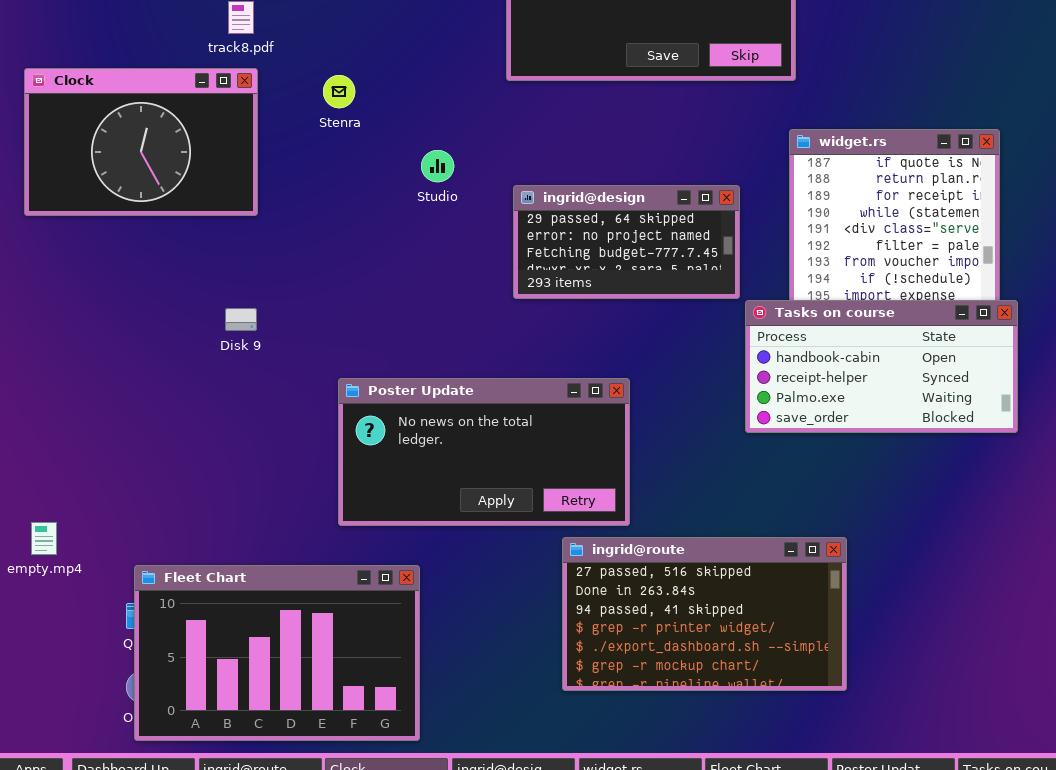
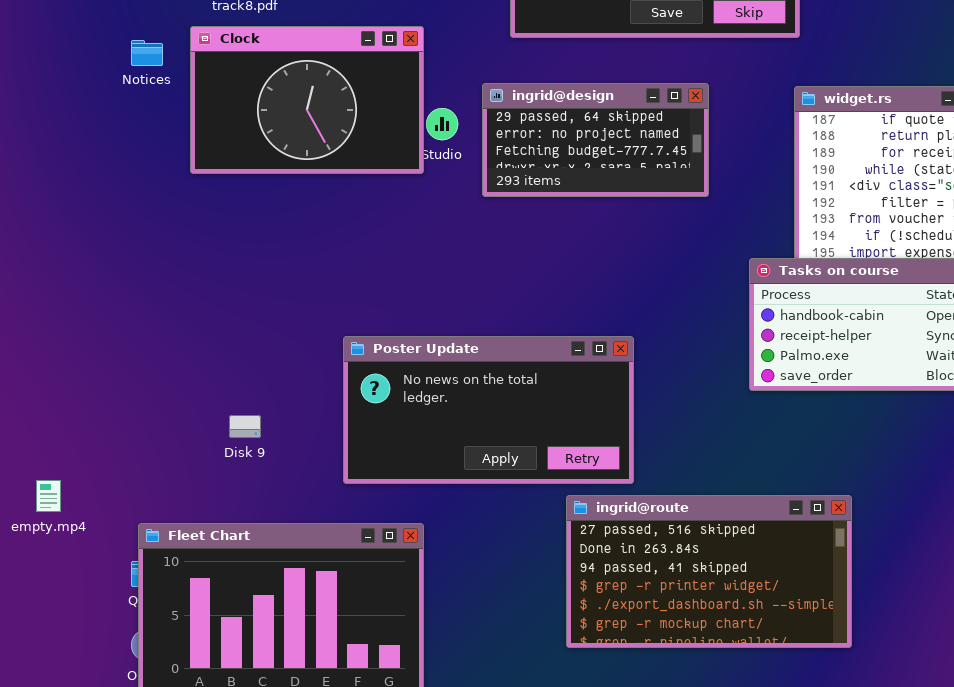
Clock: [24,68,258,216] -> [190,26,424,174], moved
ingrid@design: [513,185,740,299] -> [482,83,709,197], moved
Disk 9: [225,308,257,331] -> [229,415,261,438], moved

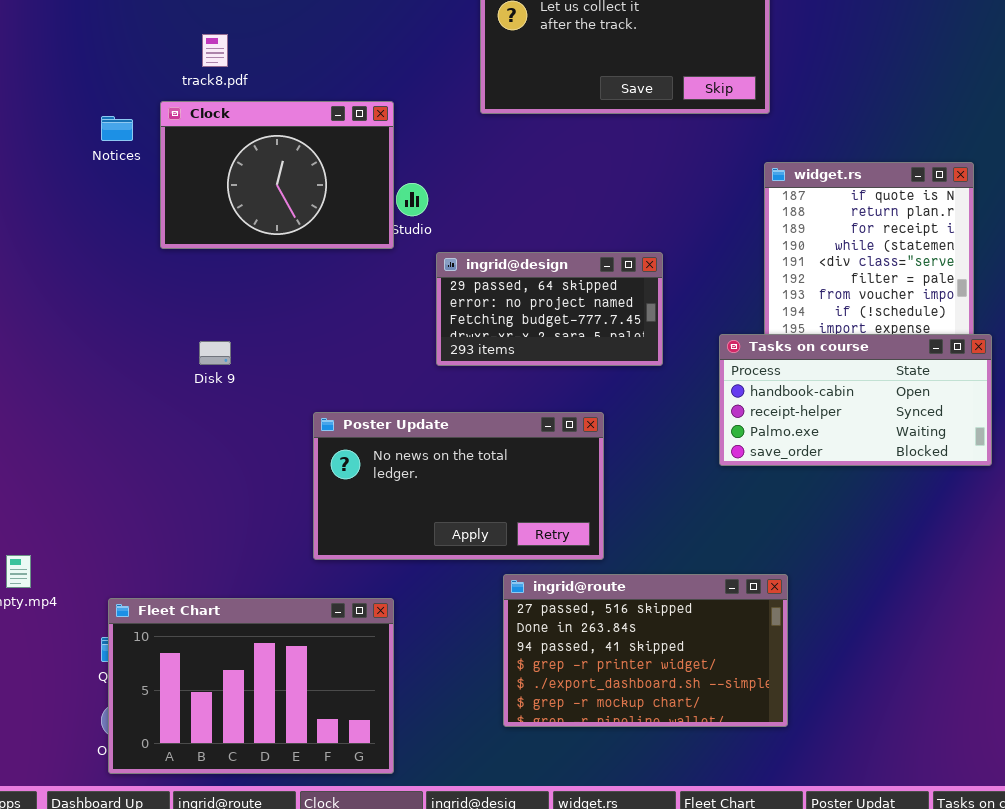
ingrid@design: [482,83,709,197] -> [436,252,663,366], moved
Disk 9: [229,415,261,438] -> [199,341,231,365], moved
ingrid@route: [566,495,852,648] -> [503,574,788,727], moved

